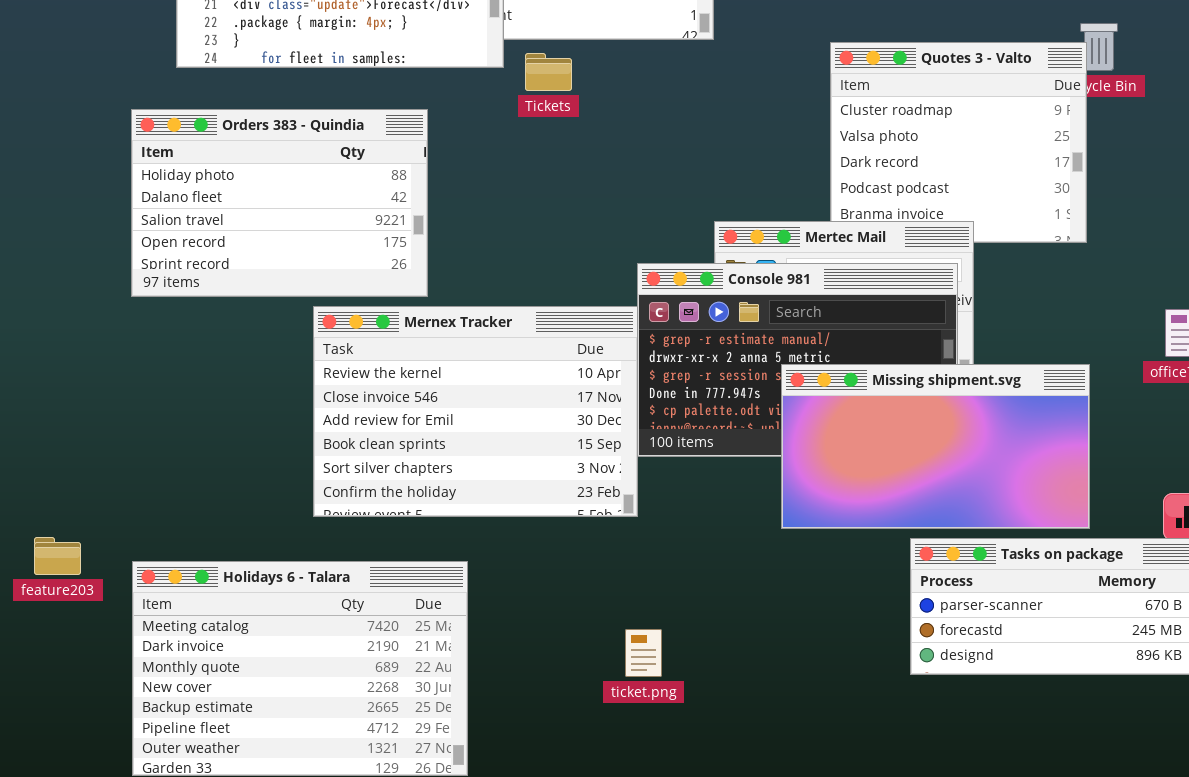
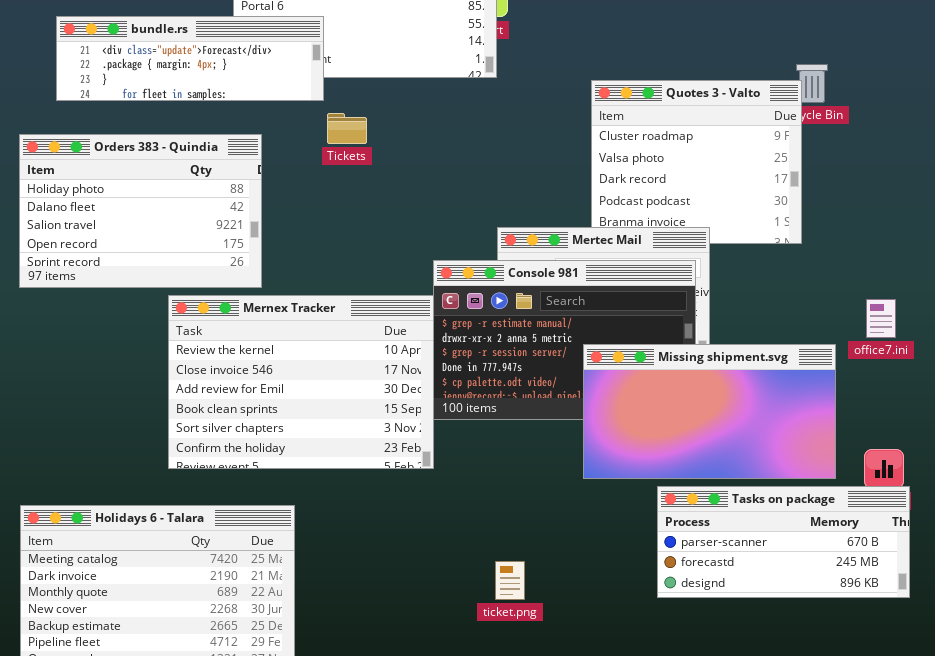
Tickets: [525,53,572,91] -> [327,113,367,144], moved
Missing shipment.svg: [781,364,1090,529] -> [583,344,836,479], moved
ticket.png: [625,629,662,677] -> [495,561,525,600], moved

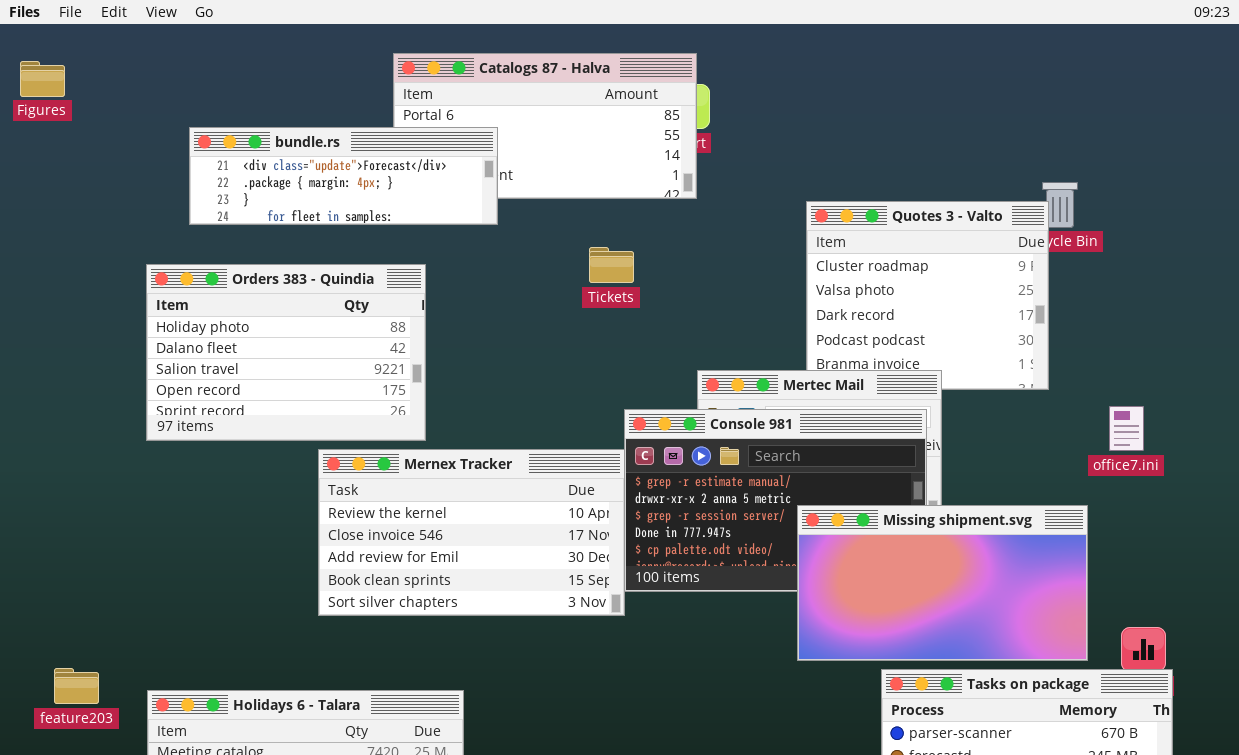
Tickets: [327,113,367,144] -> [589,247,634,283], moved
Mernex Tracker: [168,295,434,469] -> [318,449,625,616], resized
office7.ini: [866,299,896,338] -> [1109,406,1144,451], moved

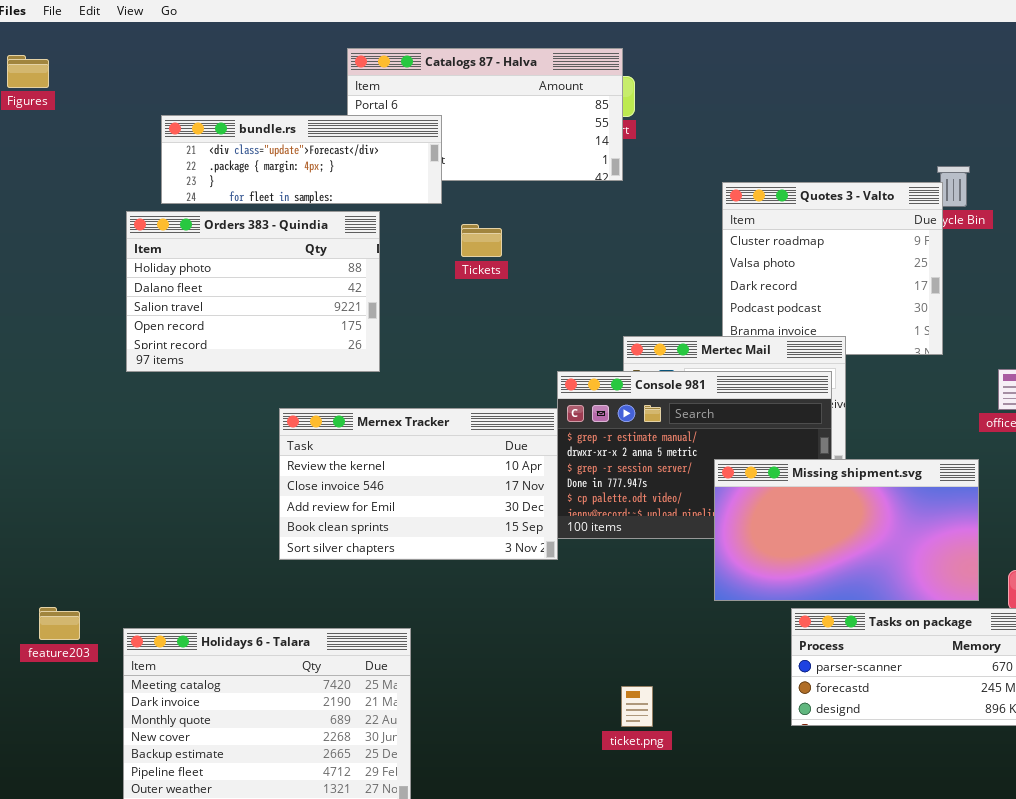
Tickets: [589,247,634,283] -> [461,224,502,257], moved
Orders 383 - Quindia: [146,264,426,441] -> [126,211,380,372], moved

